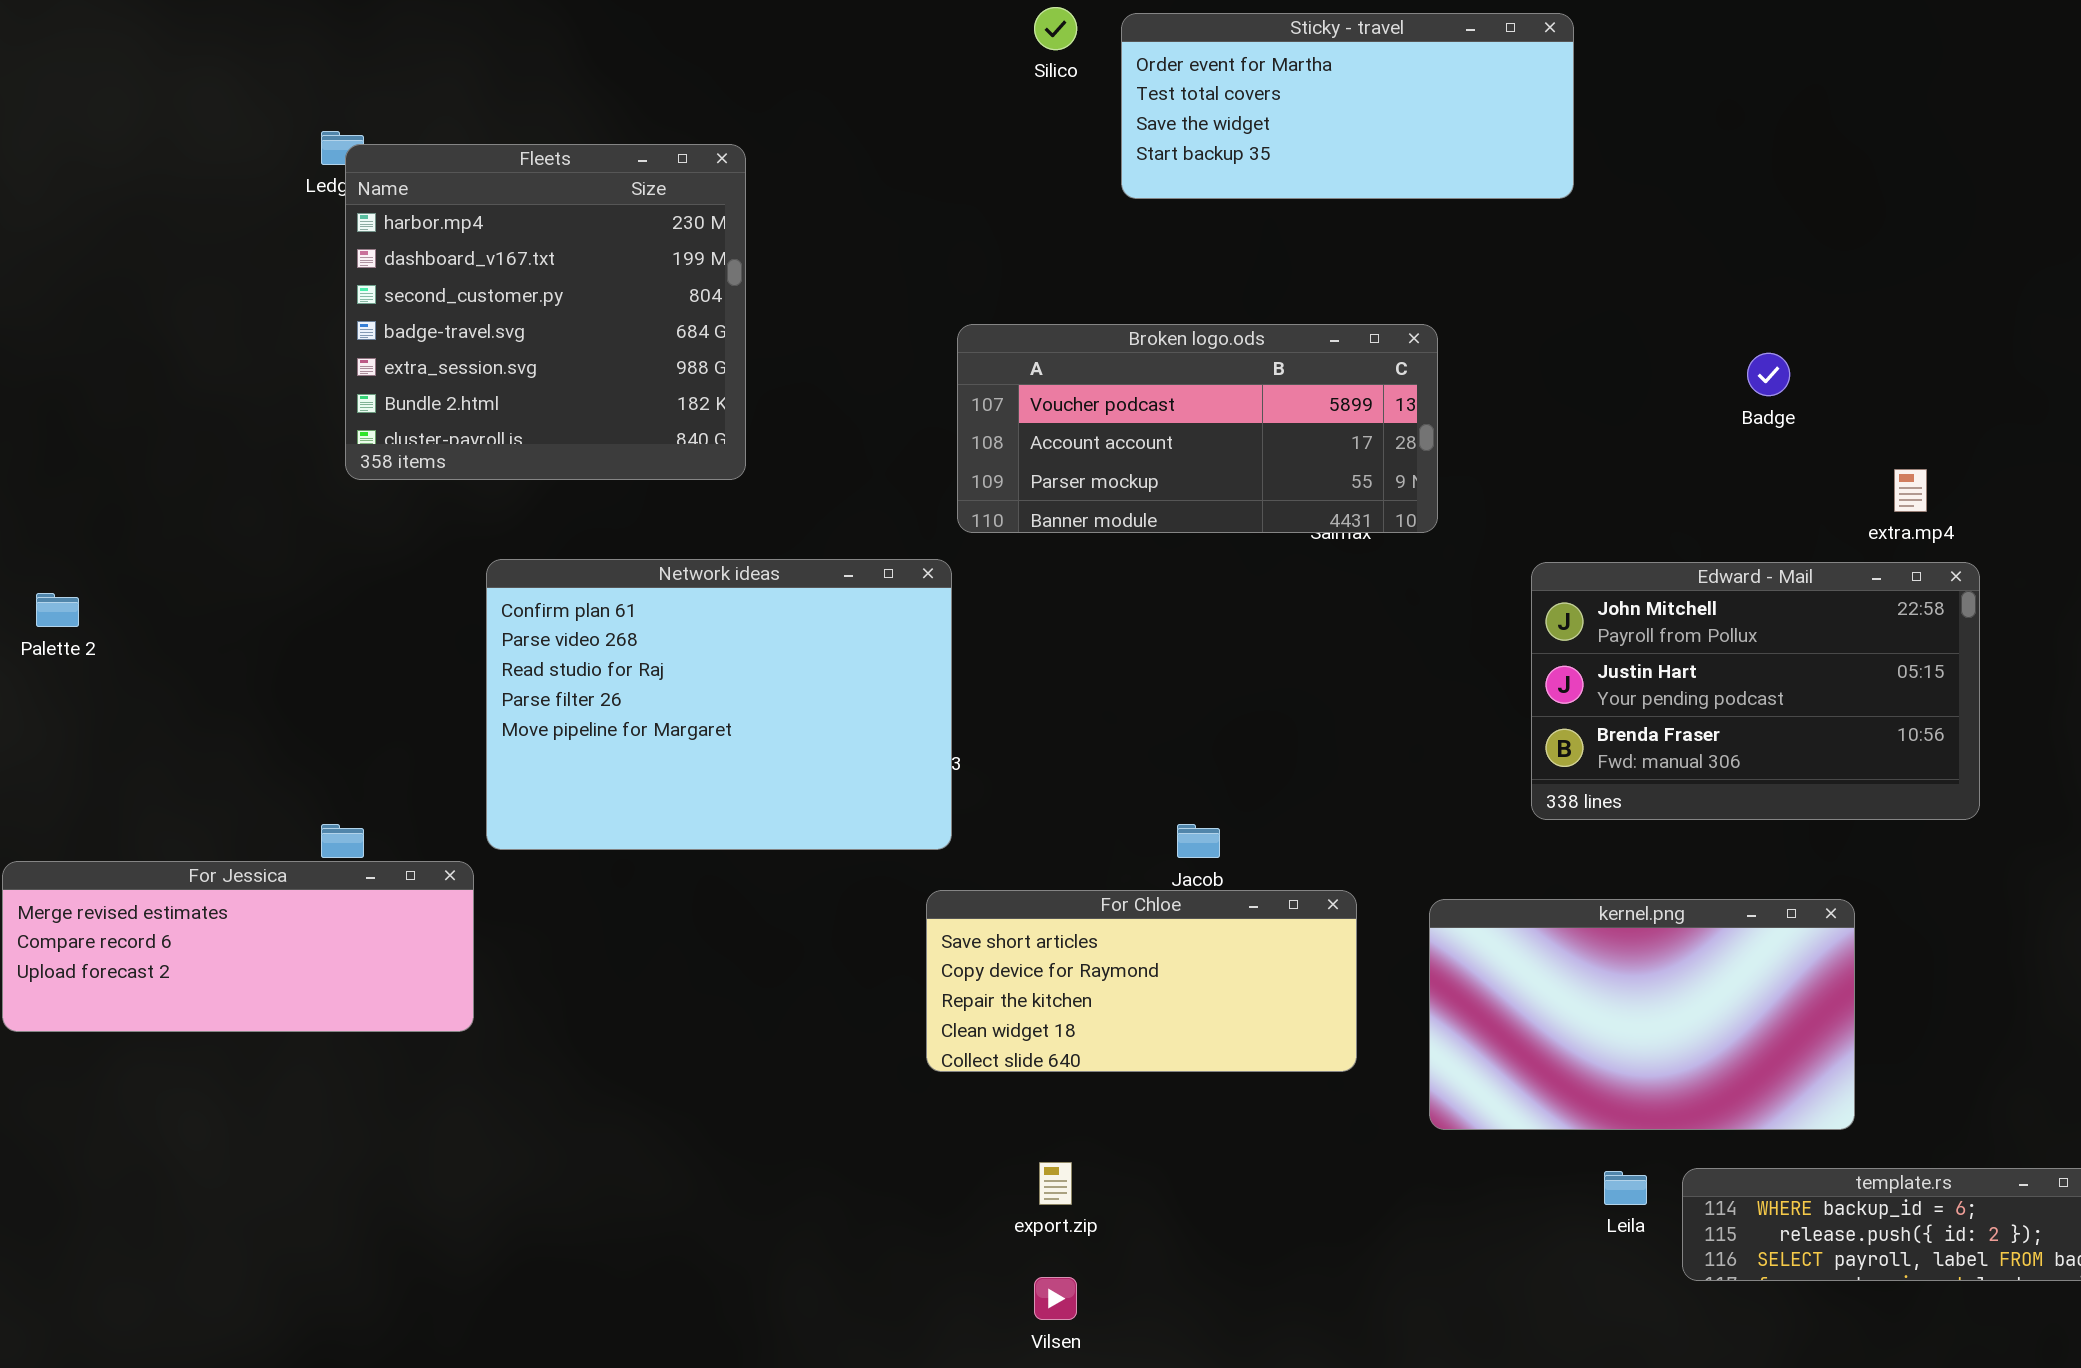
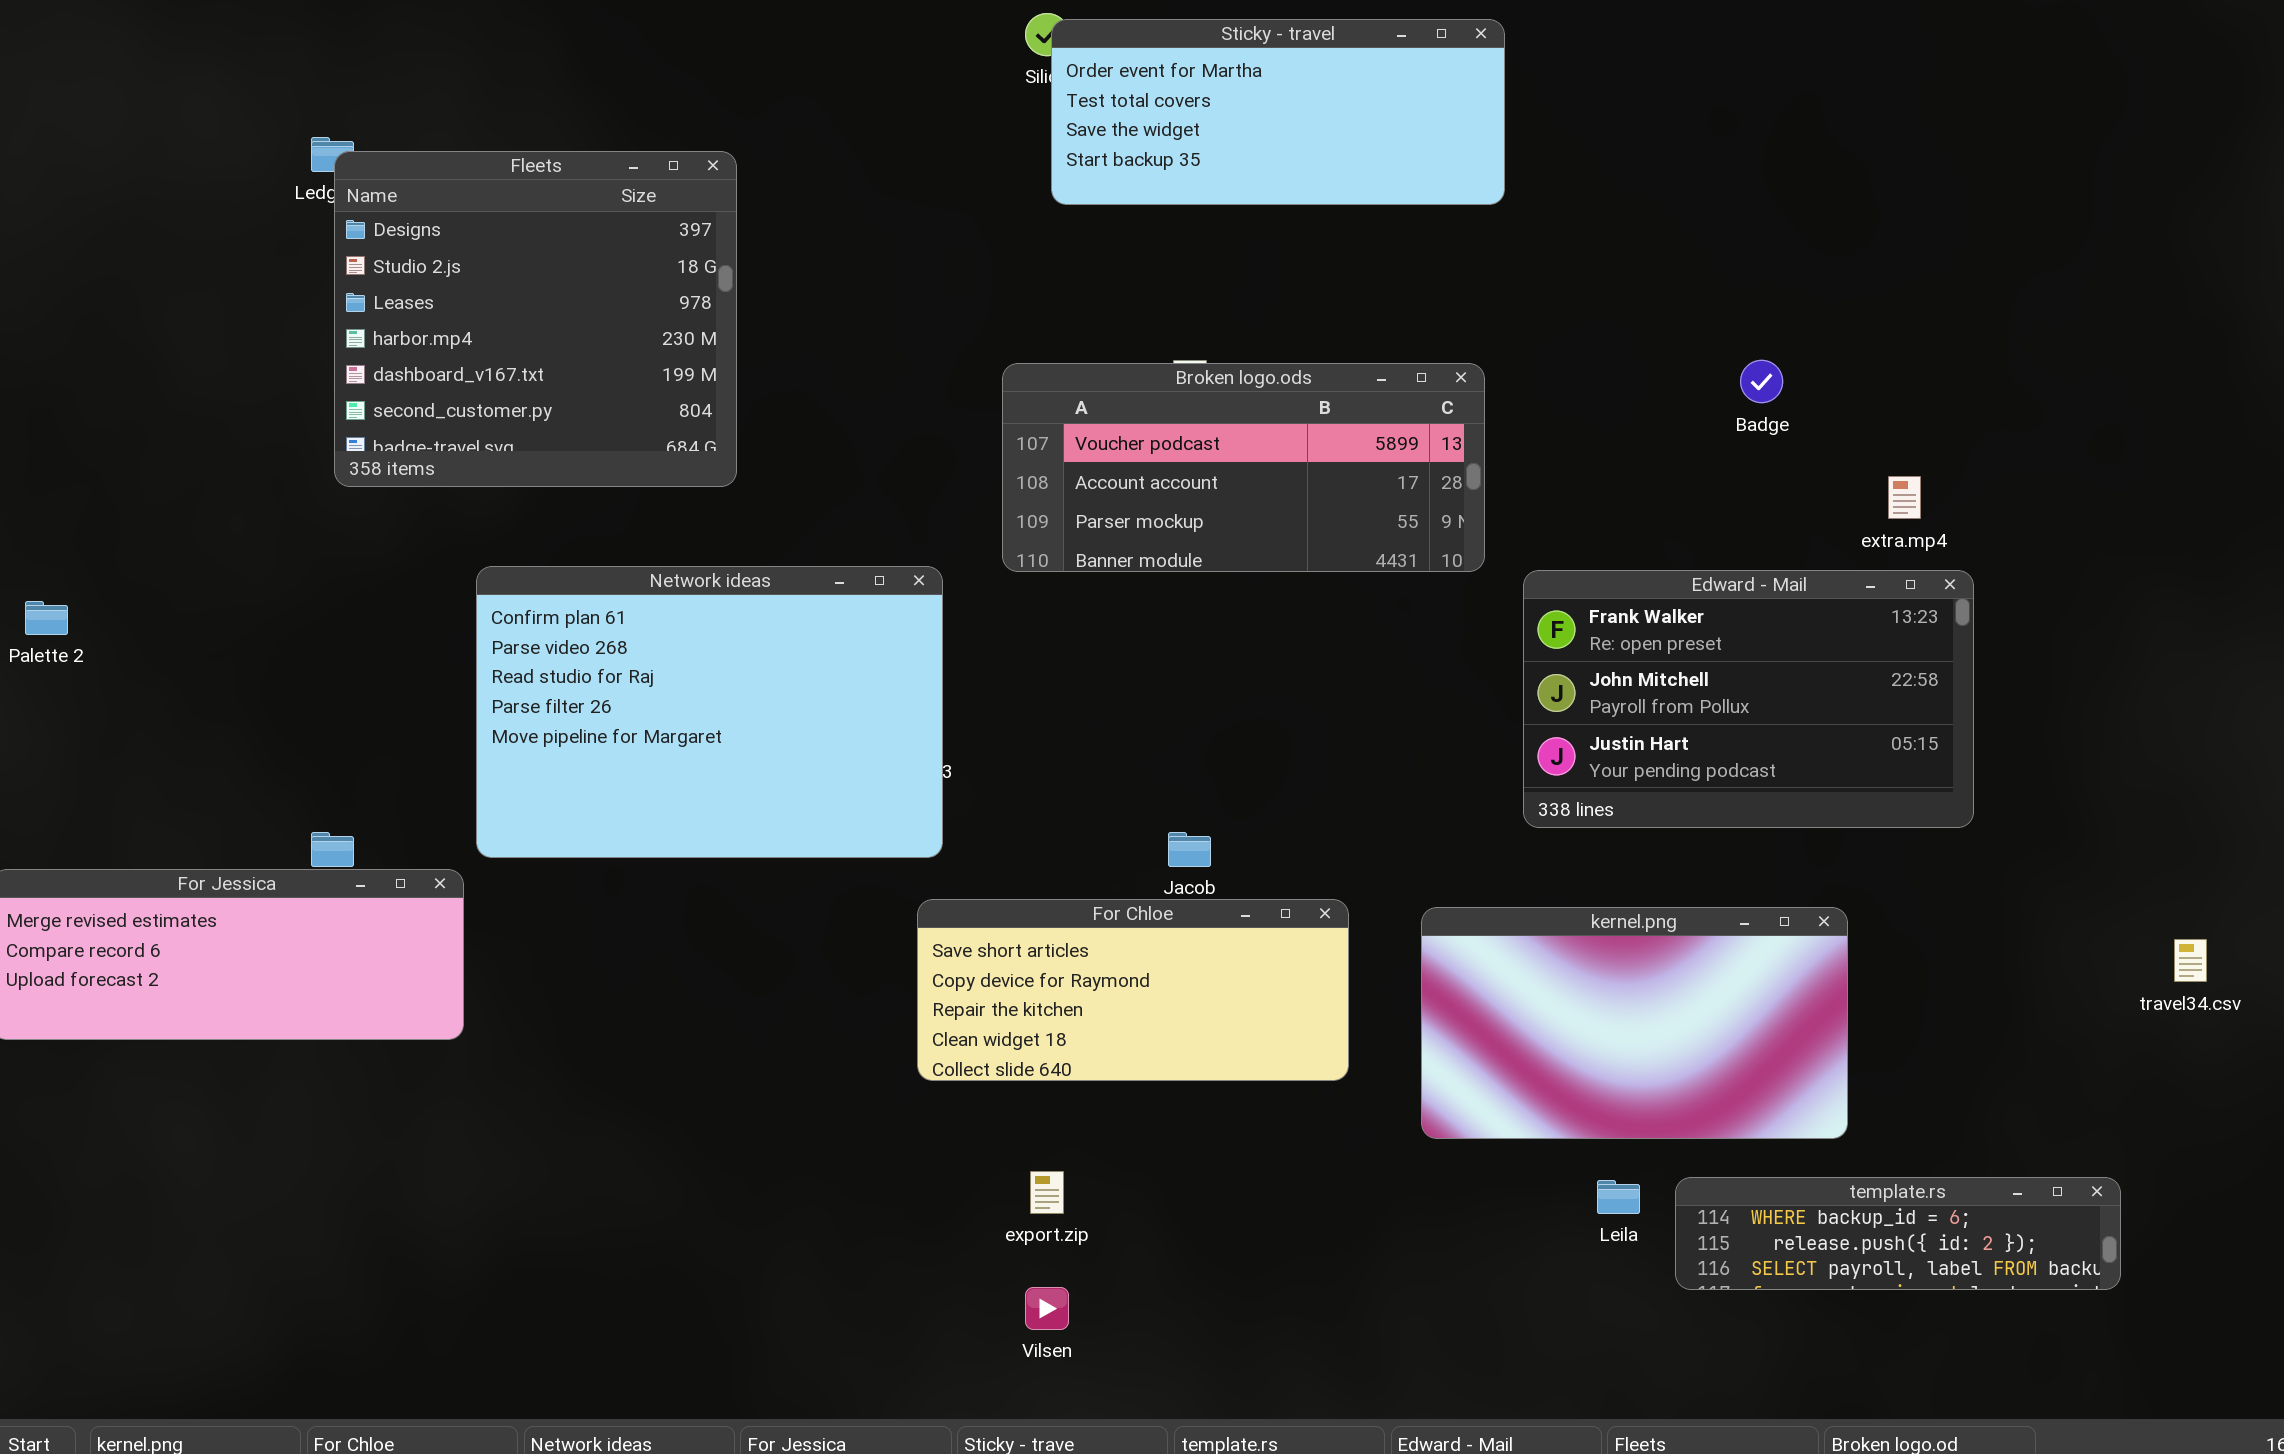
Sticky - travel: [1121,13,1574,199] -> [1051,19,1505,205], moved
Fleets: [345,144,746,480] -> [334,151,737,487], scrolled up 3 rows
Broken logo.ods: [957,324,1438,533] -> [1002,363,1485,572], moved
Edward - Mail: [1531,562,1980,820] -> [1523,570,1974,828], scrolled up 1 row

